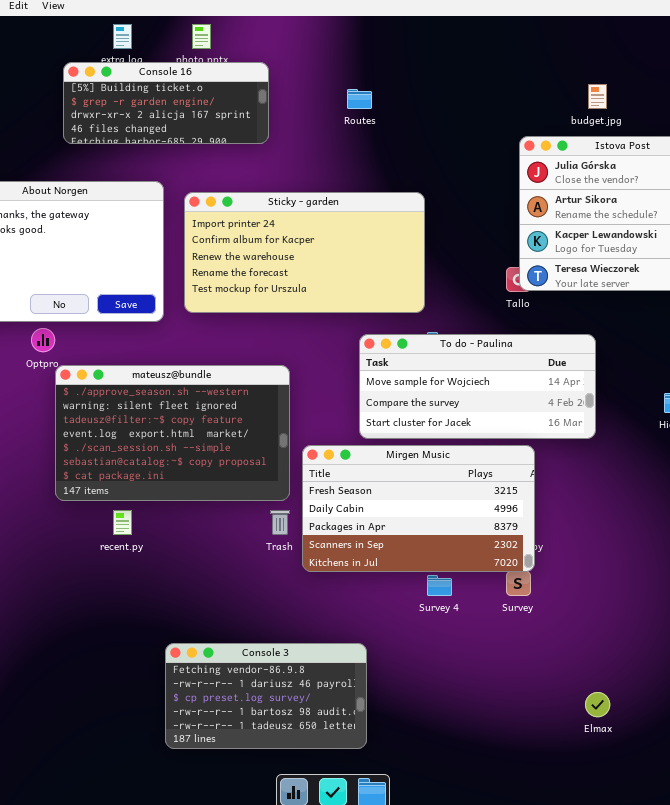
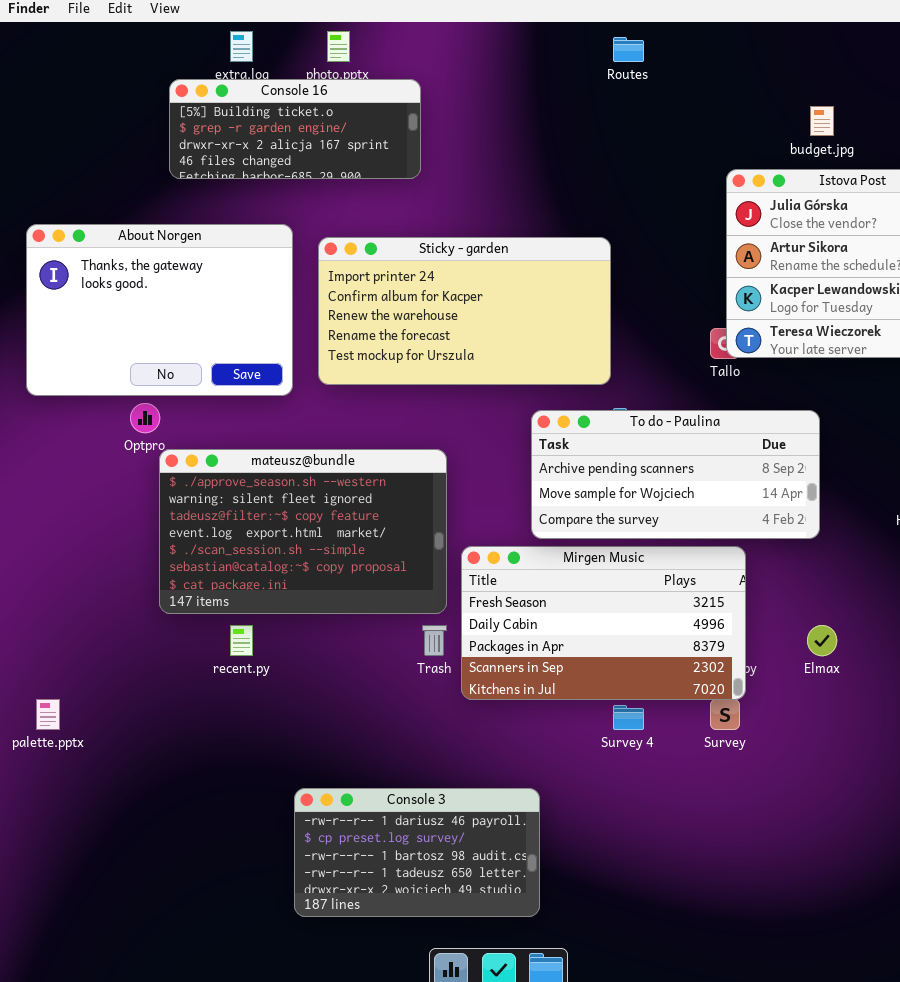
Routes: [347,89,372,109] -> [613,37,644,62], moved
To do - Paulina: [359,334,596,439] -> [531,410,820,539], scrolled up 1 row
Console 3: [165,643,367,749] -> [294,788,540,917], scrolled down 1 row
Elmax: [585,692,610,717] -> [807,625,837,656], moved

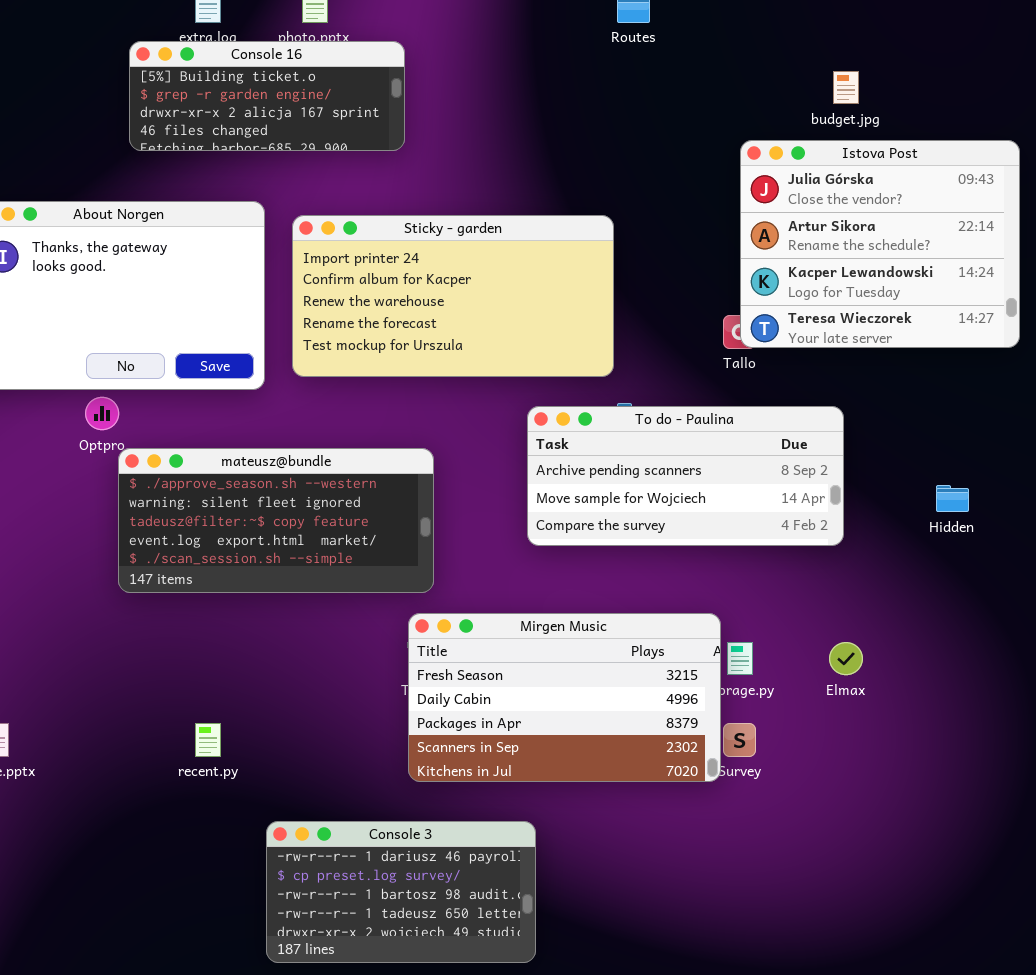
mateusz@bundle: [159,449,447,614] -> [118,448,434,593], resized
Mirgen Music: [461,546,746,700] -> [408,613,721,782], moved
recent.py: [230,625,253,656] -> [195,723,221,757], moved

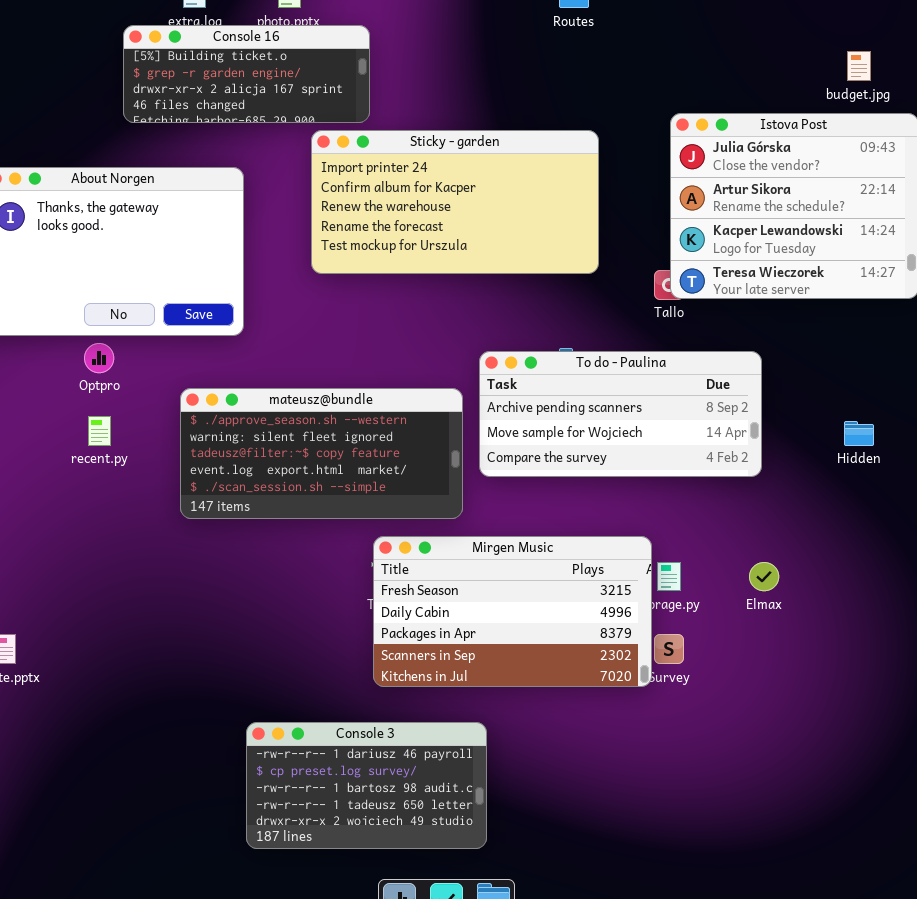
budget.jpg: [833,71,859,104] -> [847,51,871,81], moved
Sticky - garden: [292,215,614,377] -> [311,130,599,274], moved
mateusz@bundle: [118,448,434,593] -> [180,388,463,519], moved
recent.py: [195,723,221,757] -> [88,416,111,446], moved

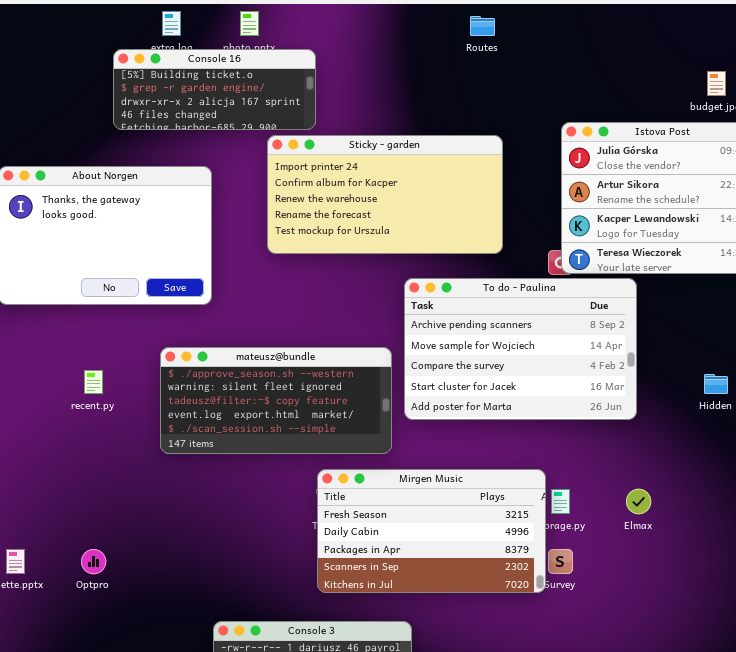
Optpro: [84,343,114,373] -> [81,549,106,574], moved
To do - Paulina: [479,351,762,477] -> [404,278,637,420], resized

